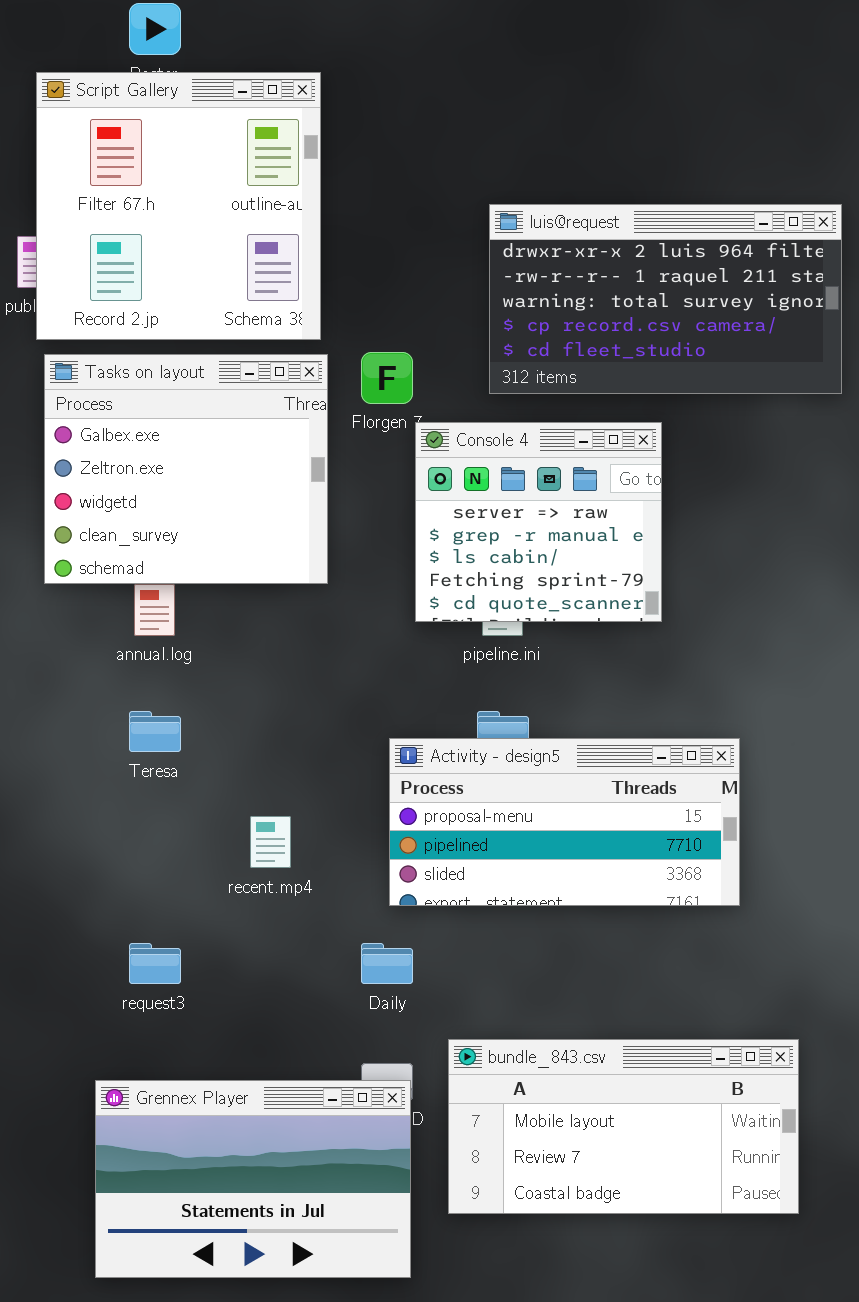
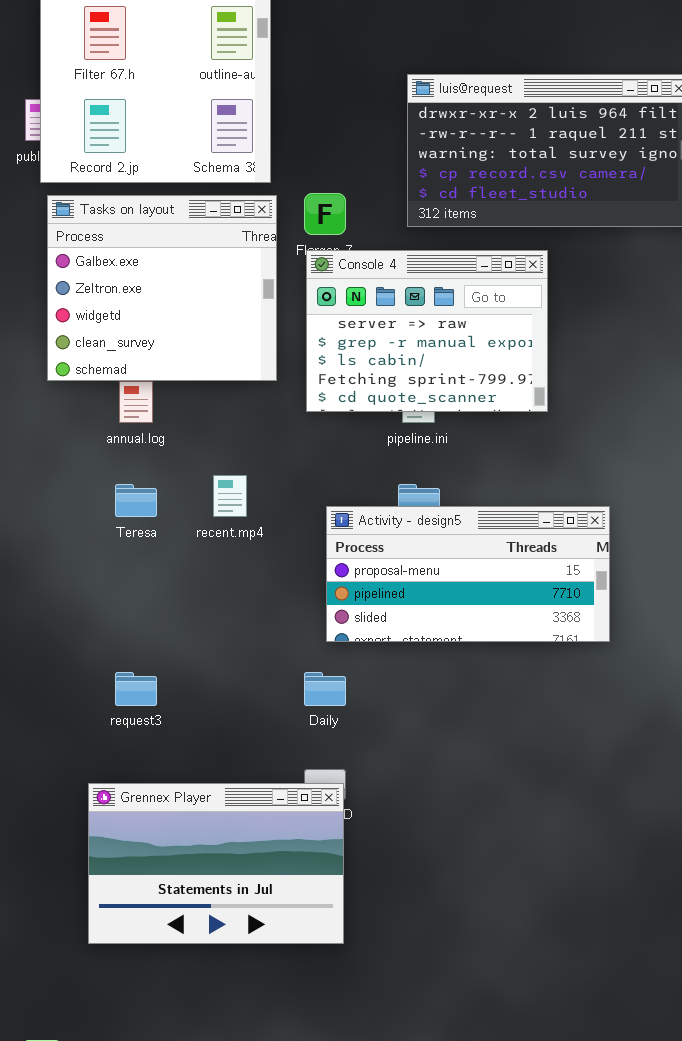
Console 4: [415,422,662,622] -> [306,250,548,412], resized
recent.mp4: [250,816,291,868] -> [213,475,247,517], moved
bundle_843.csv: [448,1039,799,1214] -> none, closed

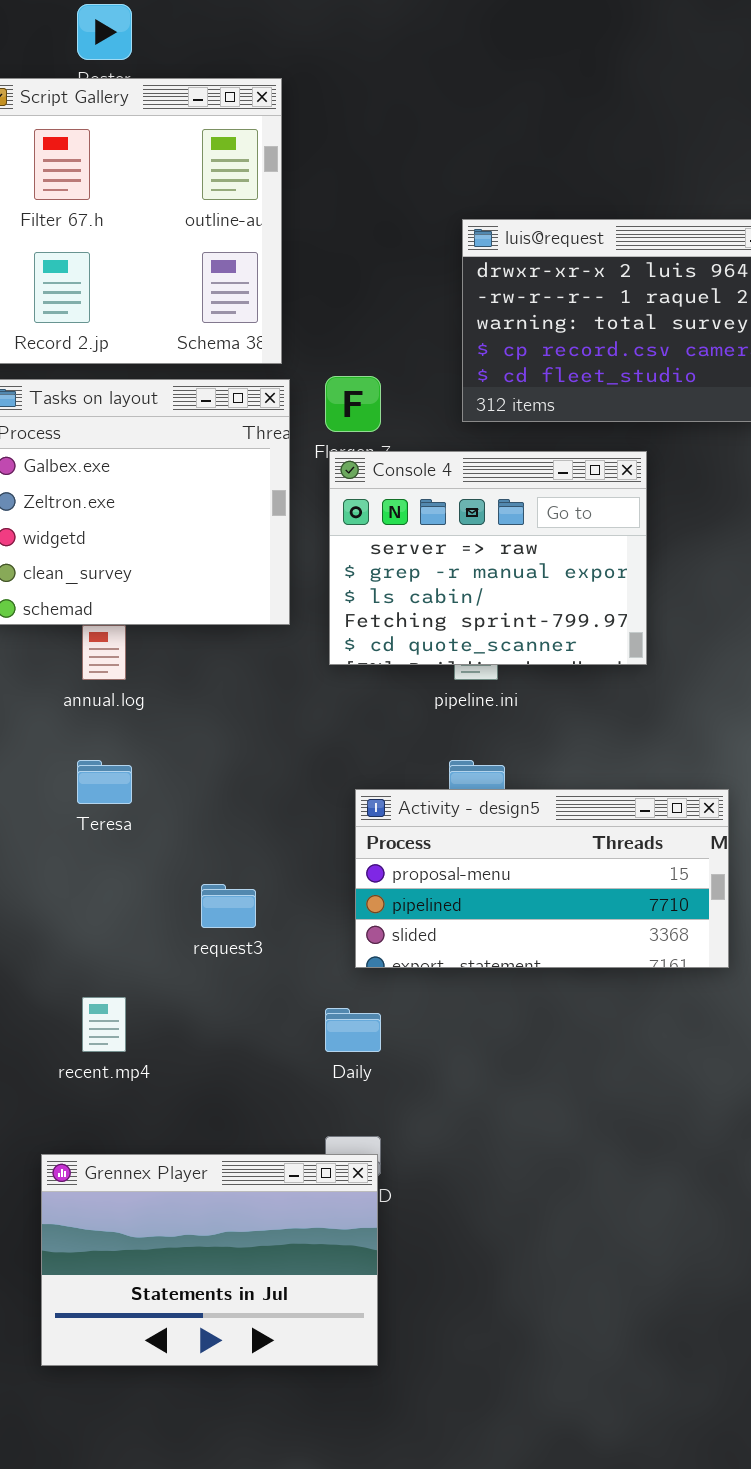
recent.mp4: [213,475,247,517] -> [82,997,126,1052], moved
request3: [115,672,157,706] -> [201,884,256,928], moved

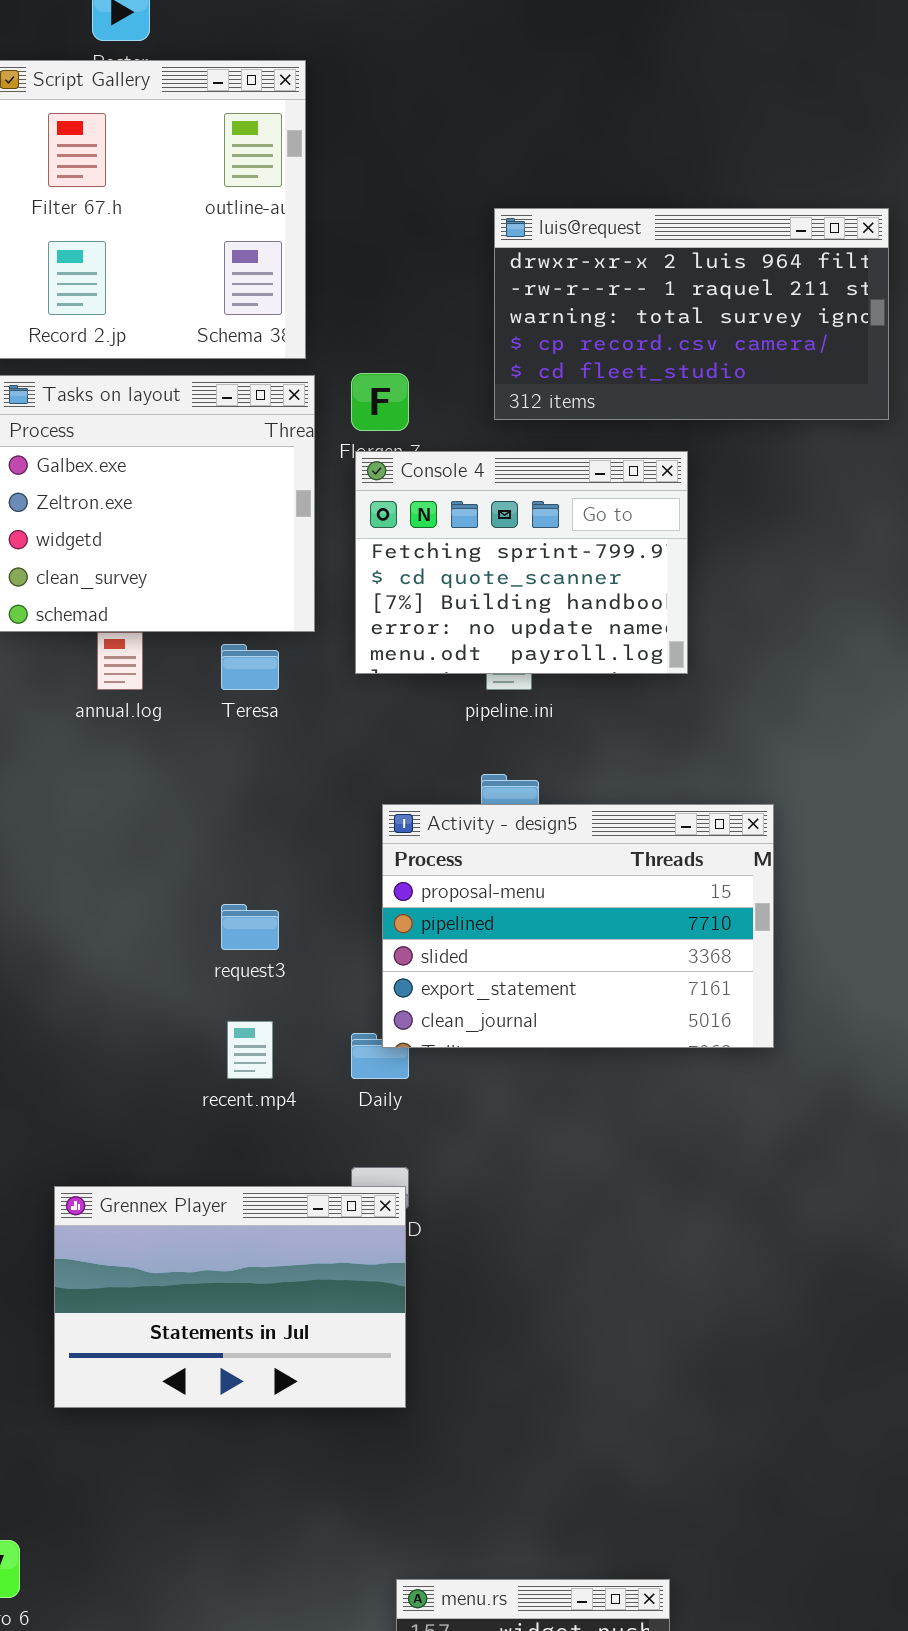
Console 4: [329,451,647,665] -> [355,451,688,674], scrolled down 3 rows
Teresa: [77,760,132,804] -> [221,644,279,690], moved
Activity - design5: [355,789,729,968] -> [382,804,774,1048], resized
recent.mp4: [82,997,126,1052] -> [227,1021,273,1079], moved

